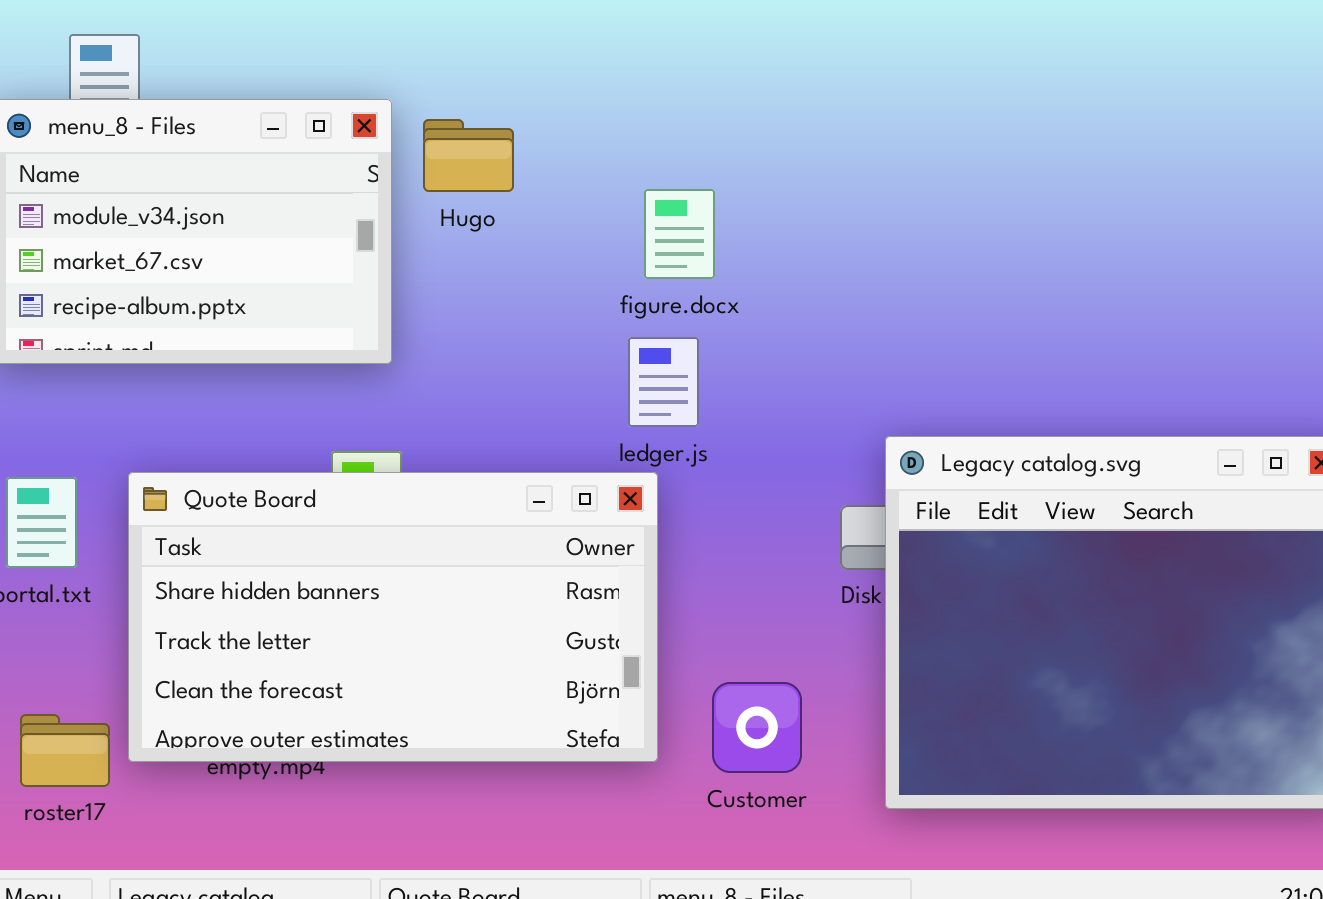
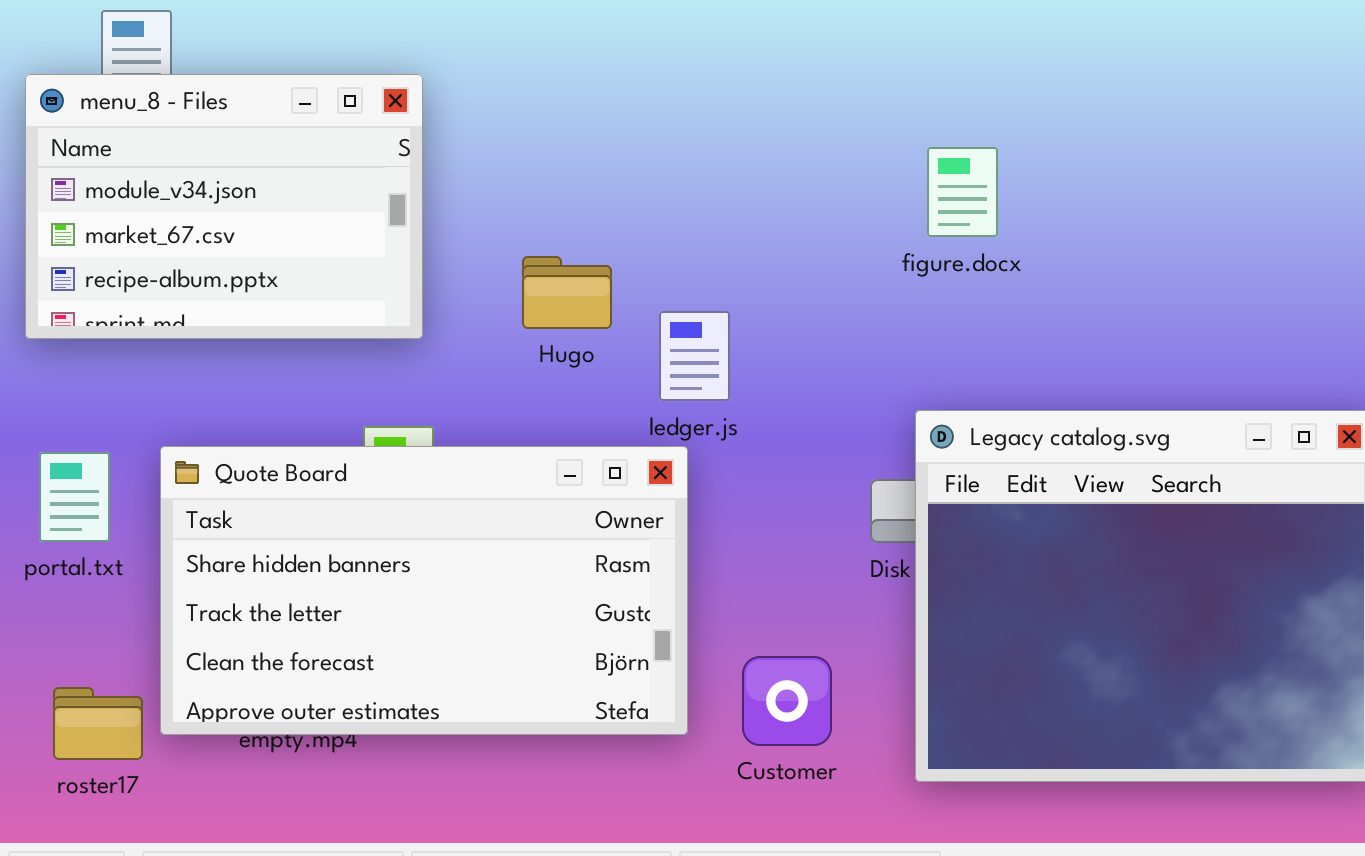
Hugo: [423,119,514,192] -> [522,256,612,329], moved
figure.docx: [644,189,715,279] -> [927,147,998,237], moved

